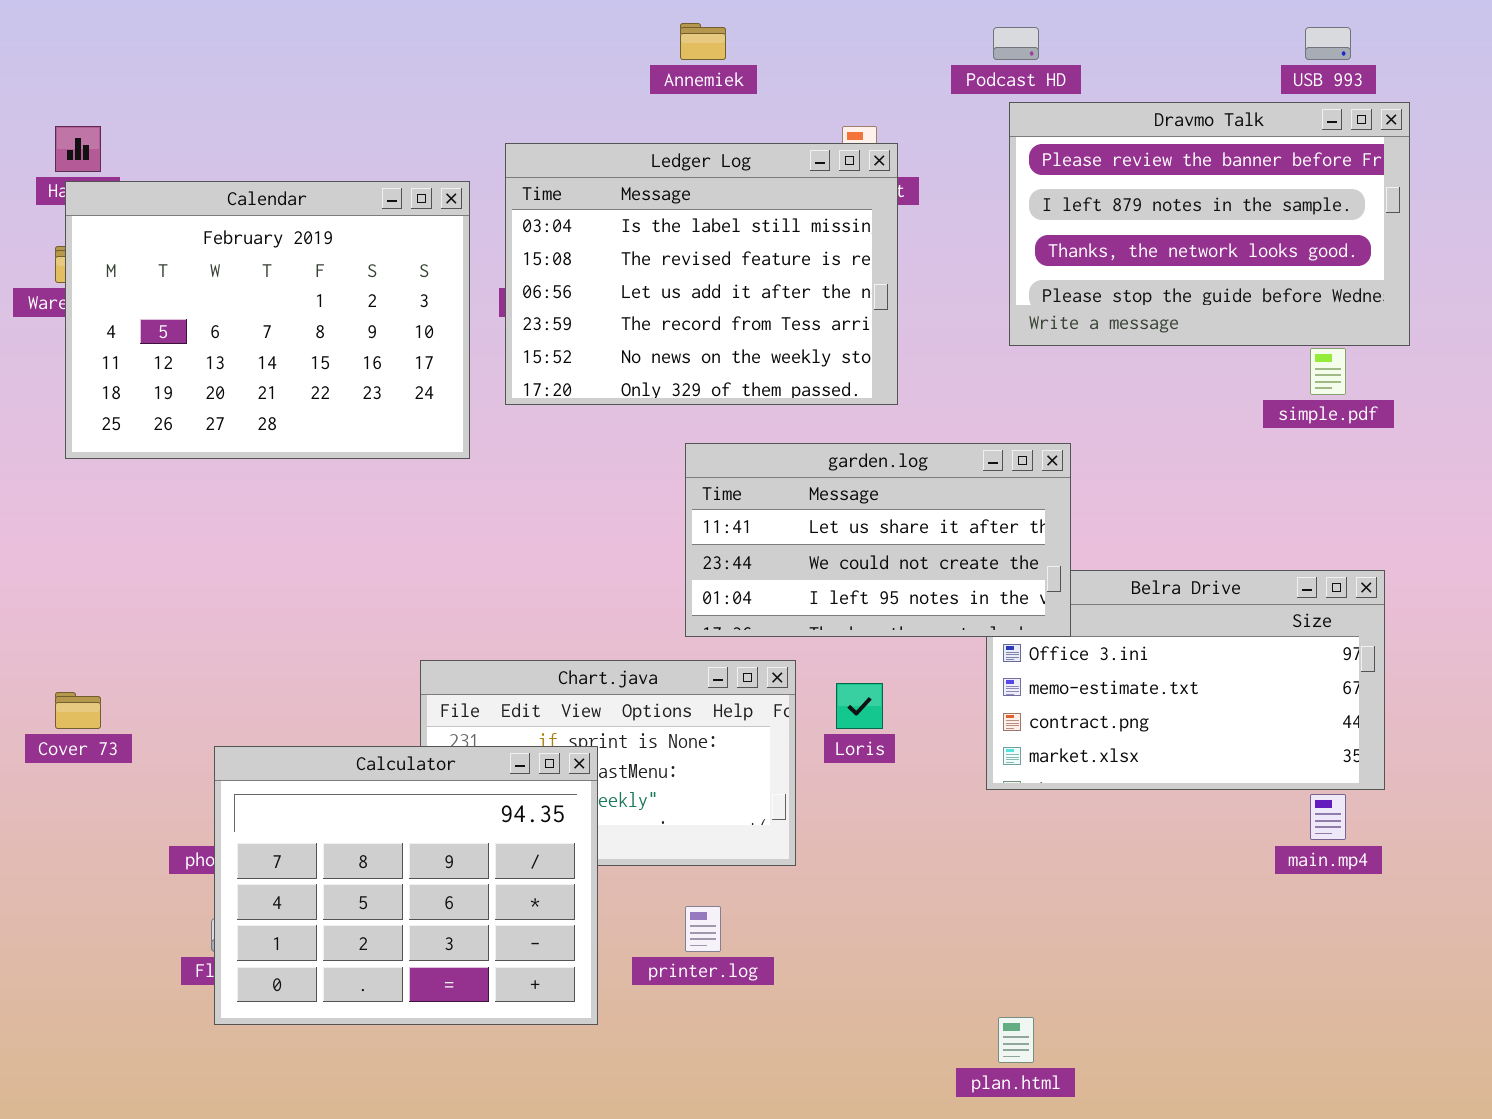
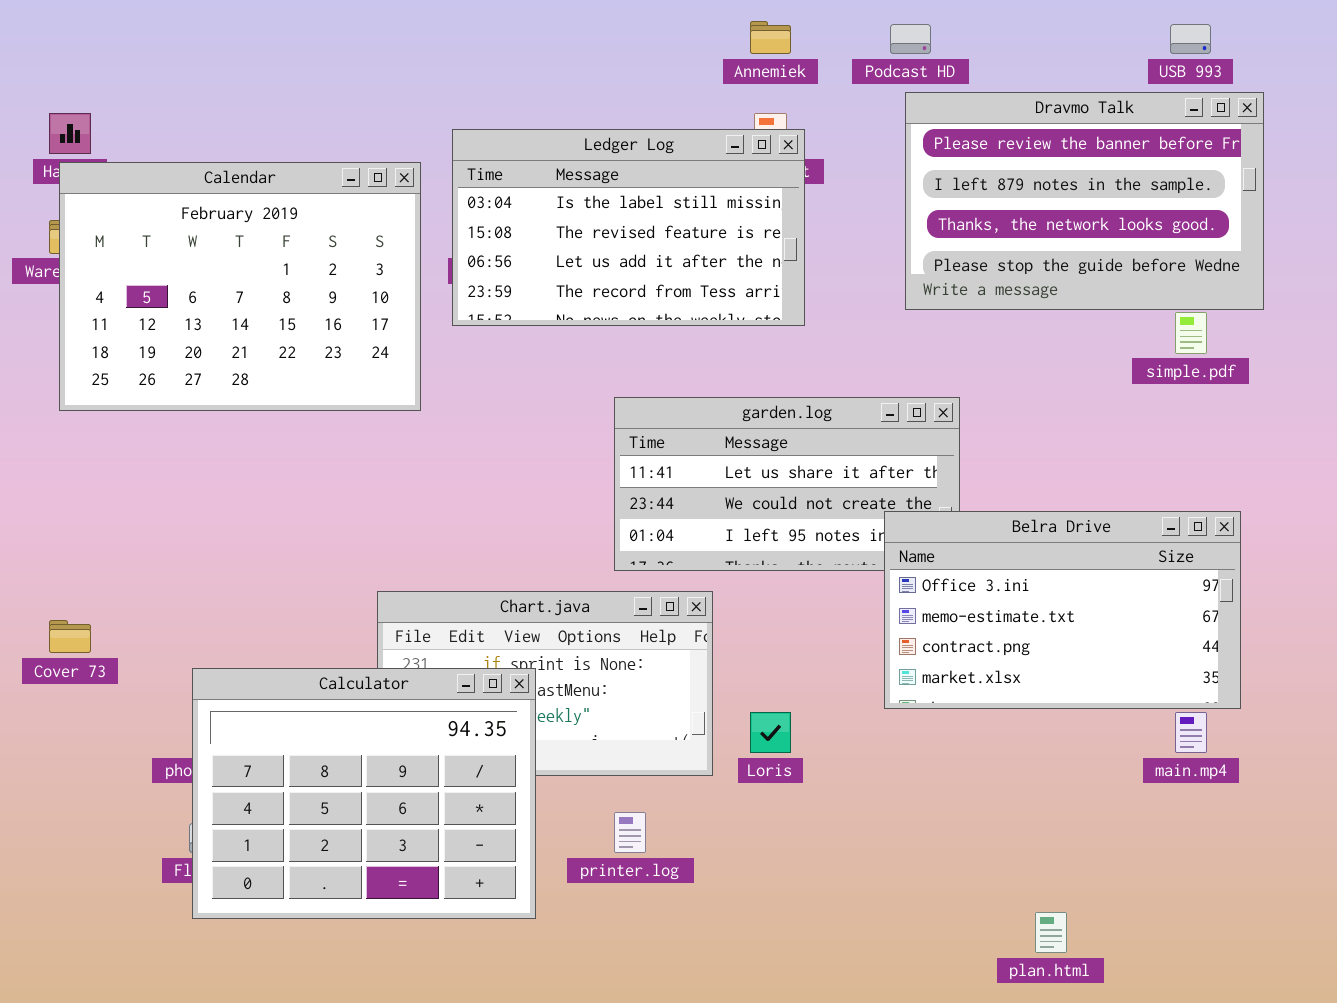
Annemiek: [680,23,726,60] -> [750,21,791,54], moved
Ledger Log: [505,143,898,405] -> [452,129,805,326], resized
Belra Drive: [986,570,1385,790] -> [884,511,1241,709], raised
Loris: [836,683,883,729] -> [750,712,791,753], moved
plan.html: [998,1017,1034,1063] -> [1035,912,1067,953], moved

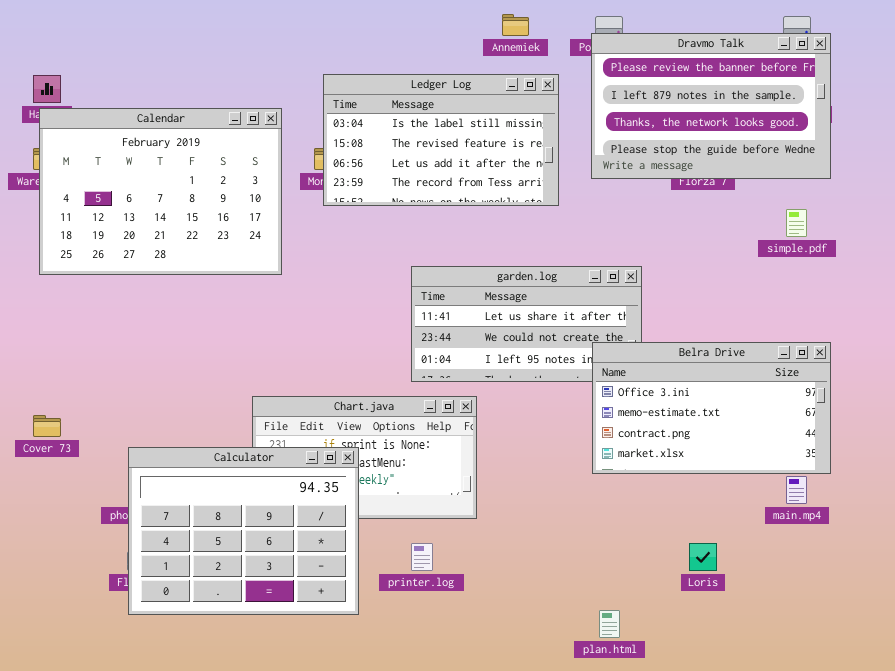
Dravmo Talk: [905,92,1264,310] -> [591,33,831,179], moved
Ledger Log: [452,129,805,326] -> [323,74,559,206], moved
Loris: [750,712,791,753] -> [689,543,717,571], moved
plan.html: [1035,912,1067,953] -> [599,610,620,638], moved

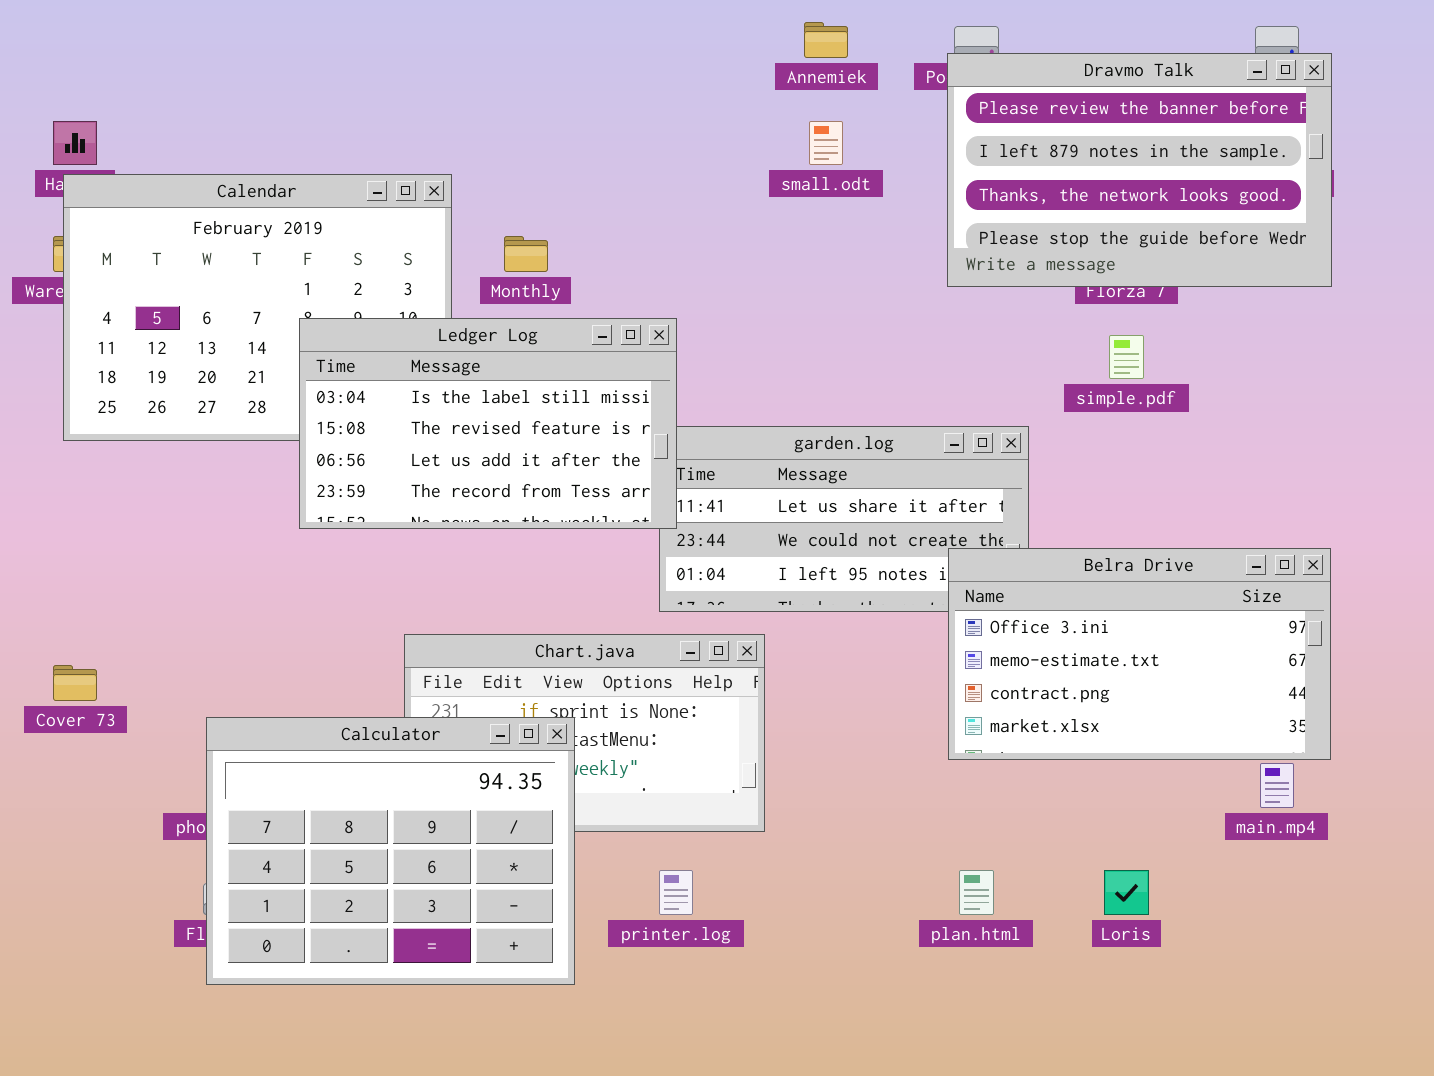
Ledger Log: [323,74,559,206] -> [299,318,677,529], moved
simple.pdf: [786,209,807,237] -> [1109,335,1144,379], moved
plan.html: [599,610,620,638] -> [959,870,994,915], moved

